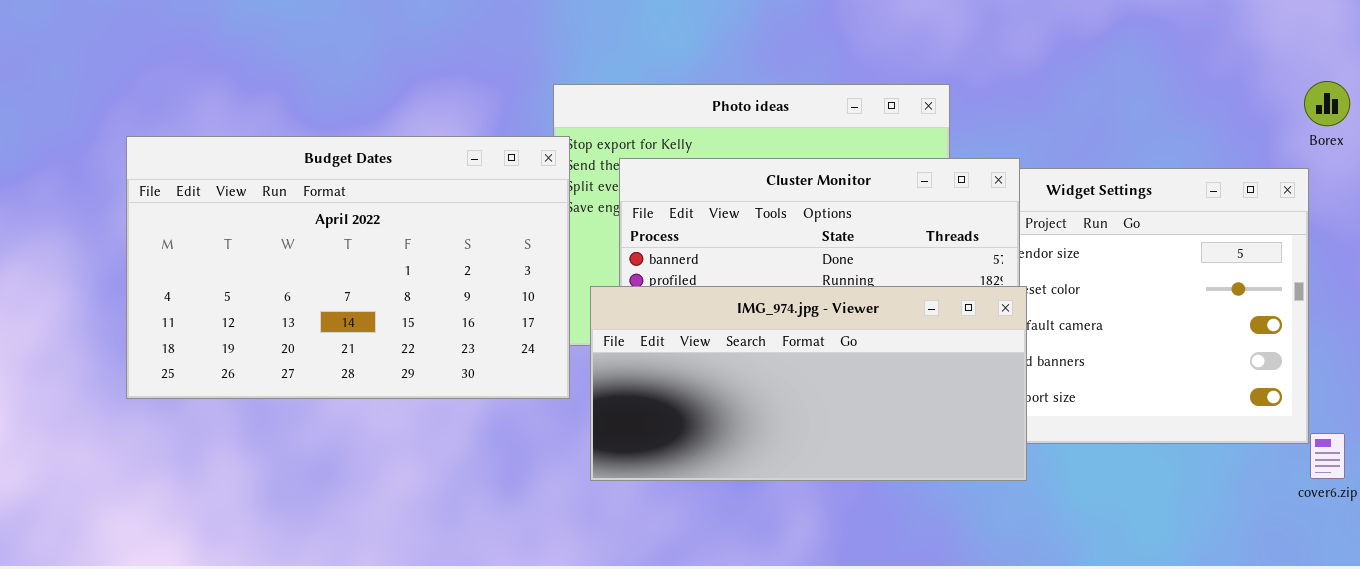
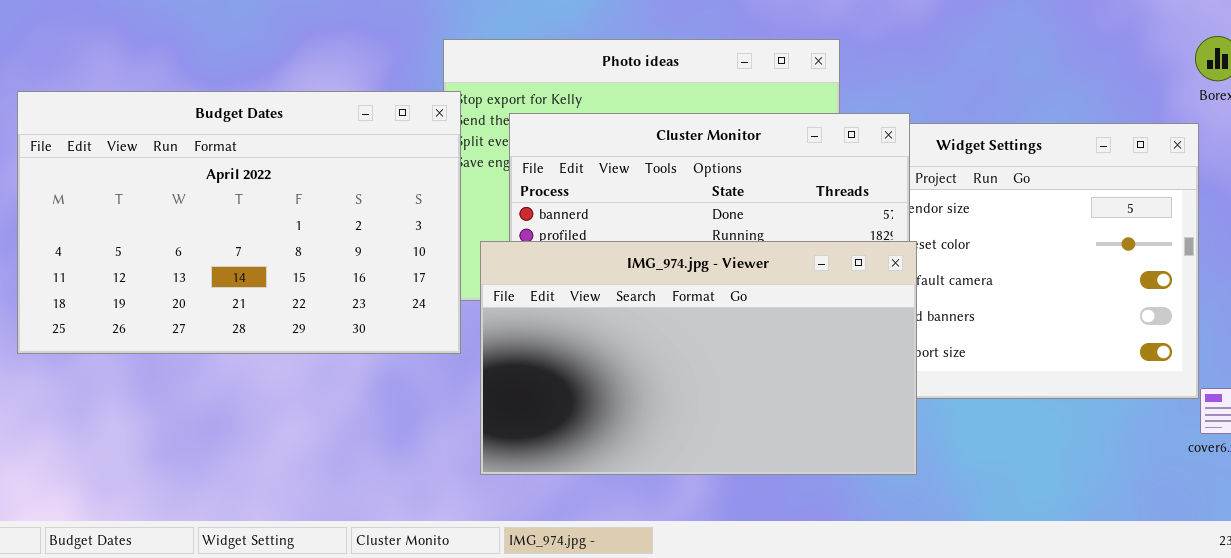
IMG_974.jpg - Viewer: [590,286,1027,481] -> [480,241,917,475], resized

